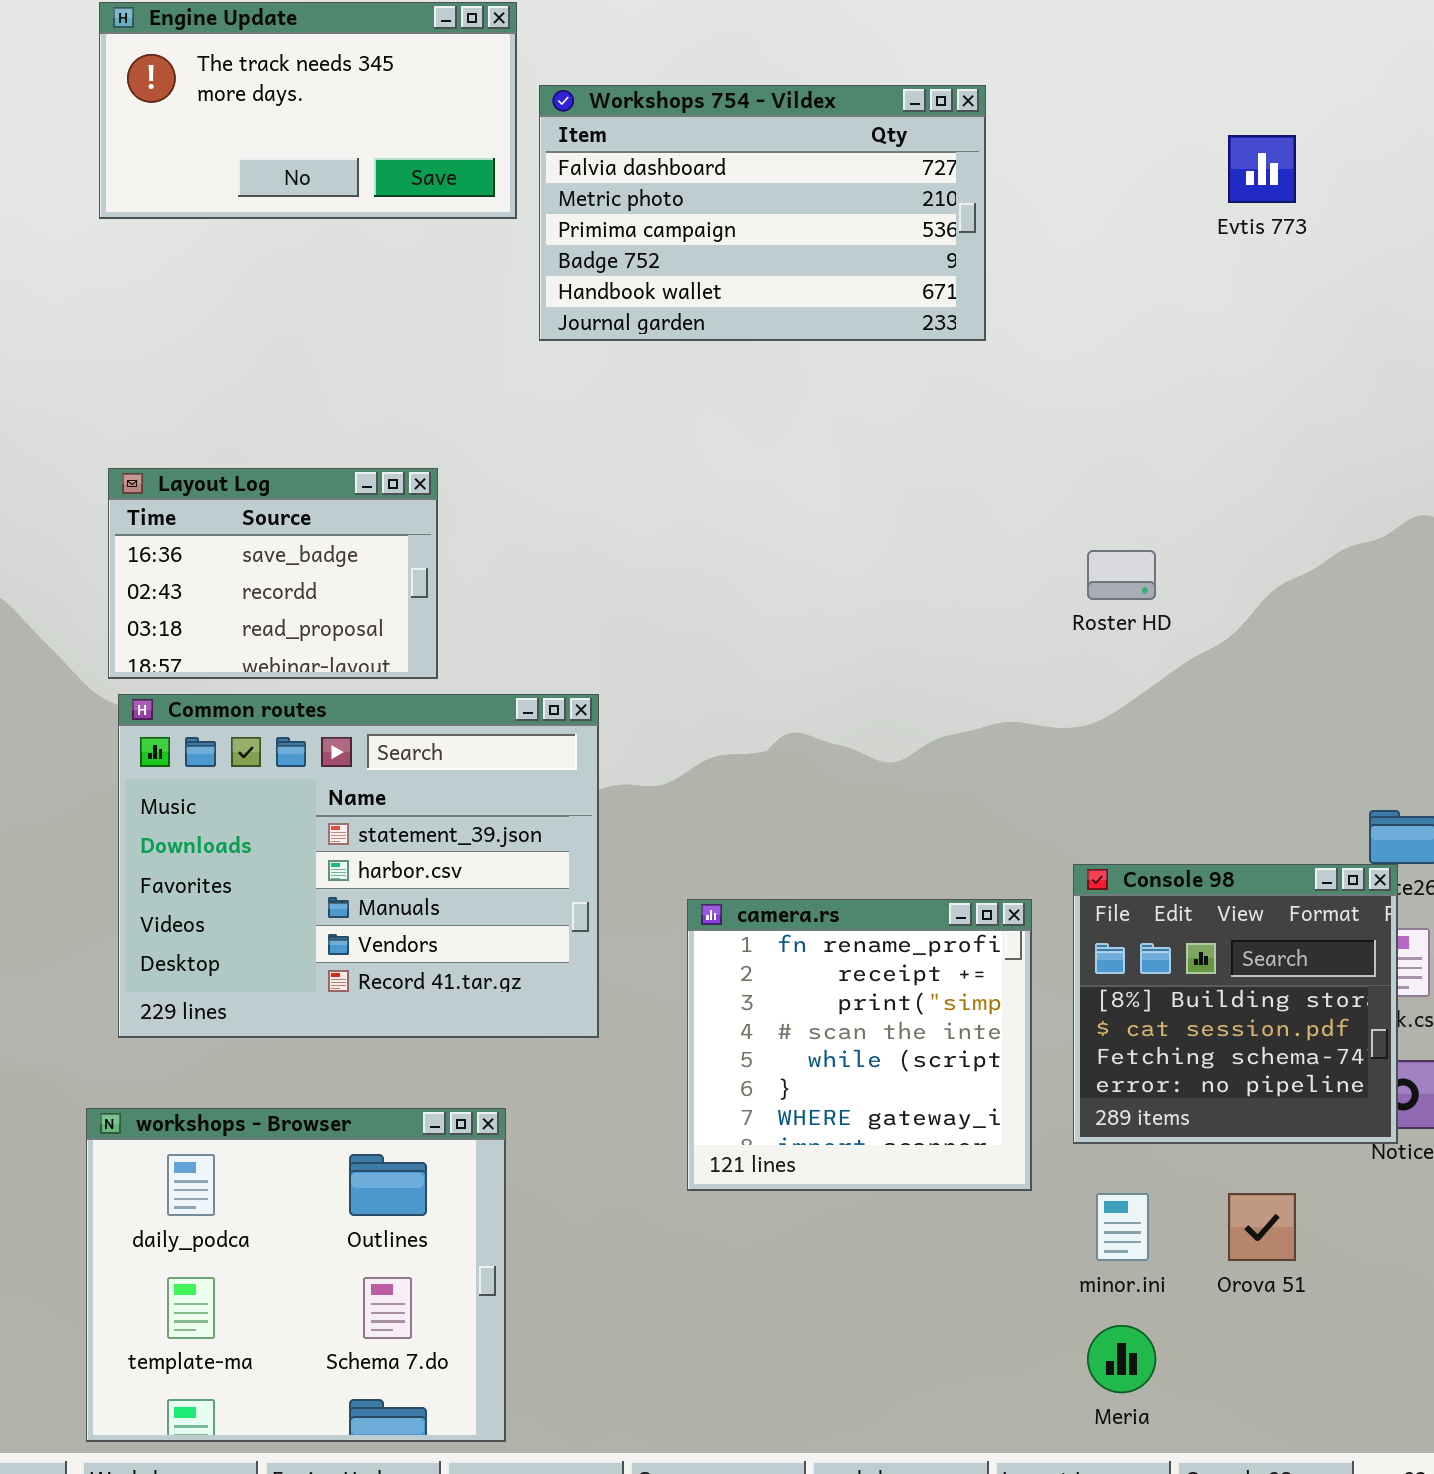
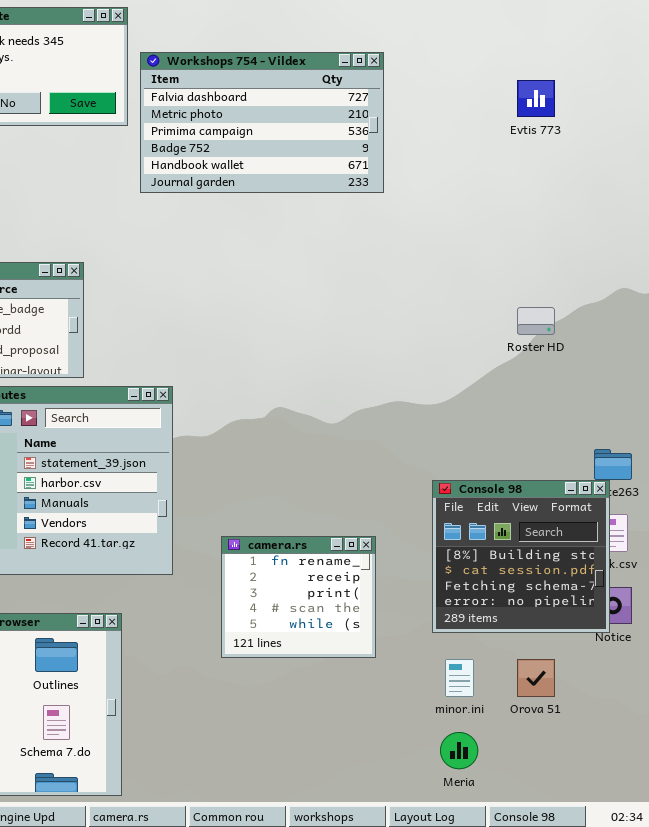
Roster HD: [1087,550,1156,600] -> [517,307,555,335], moved
camera.rs: [687,899,1032,1191] -> [221,536,376,658], resized

